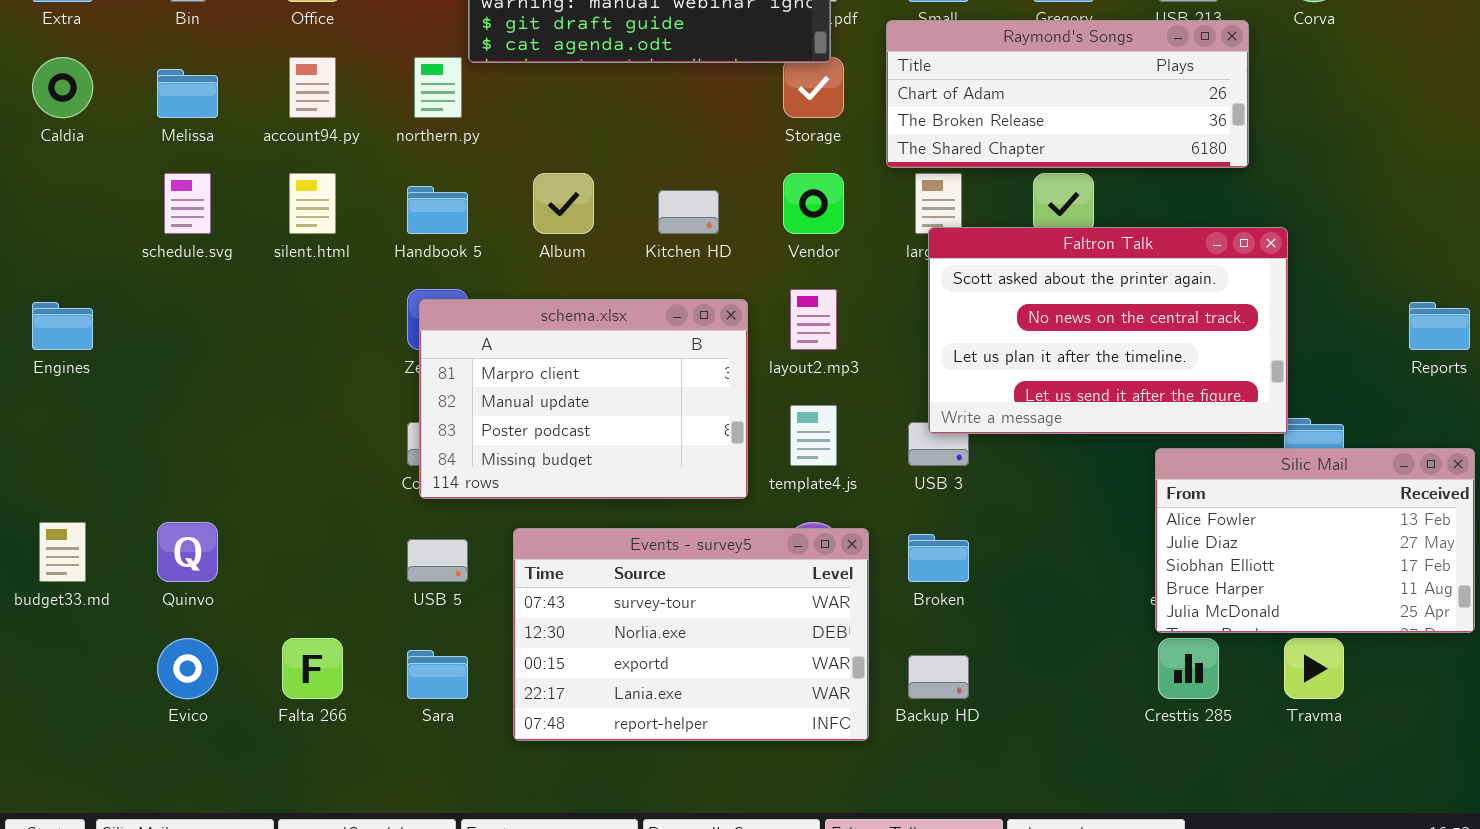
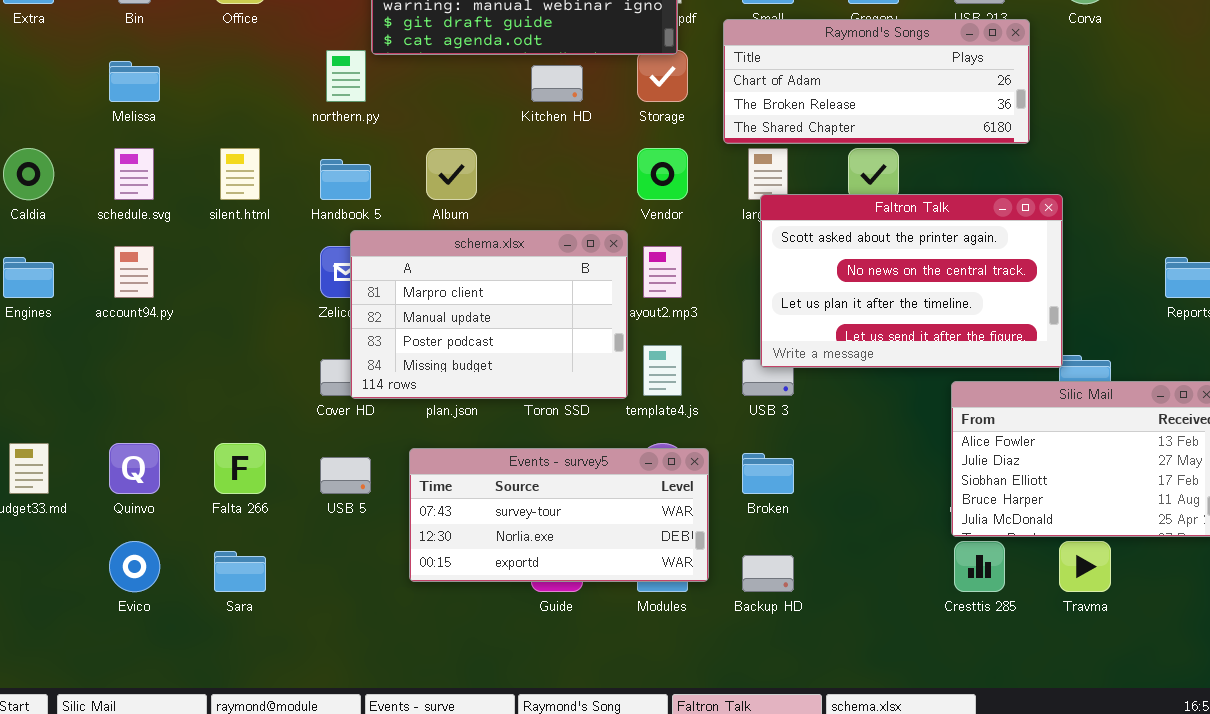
Caldia: [32,57,93,118] -> [3,148,54,200], moved
account94.py: [289,57,336,118] -> [114,246,154,298], moved
Kitchen HD: [658,190,719,234] -> [531,65,583,102], moved
schema.xlsx: [419,299,748,499] -> [350,230,628,399], moved
Events - survey5: [513,528,869,741] -> [409,448,709,582], resized
Falta 266: [282,638,343,699] -> [214,443,266,494], moved
Sara: [407,650,468,699] -> [214,551,266,592], moved

